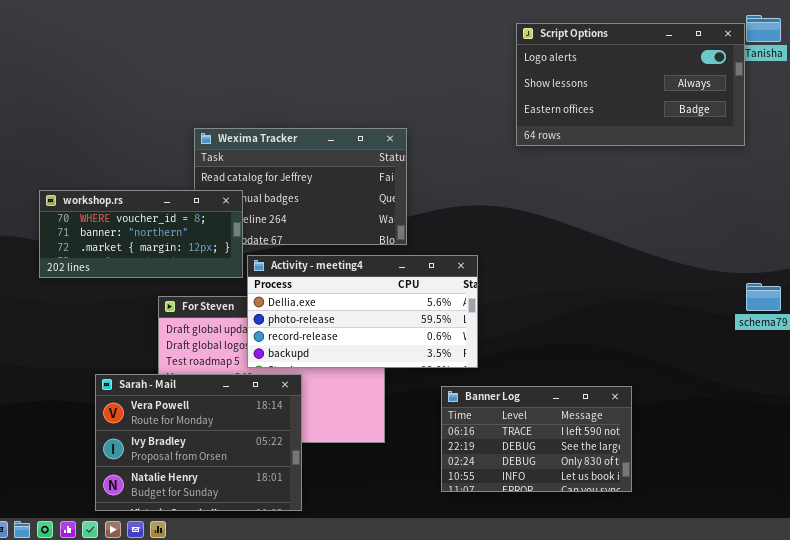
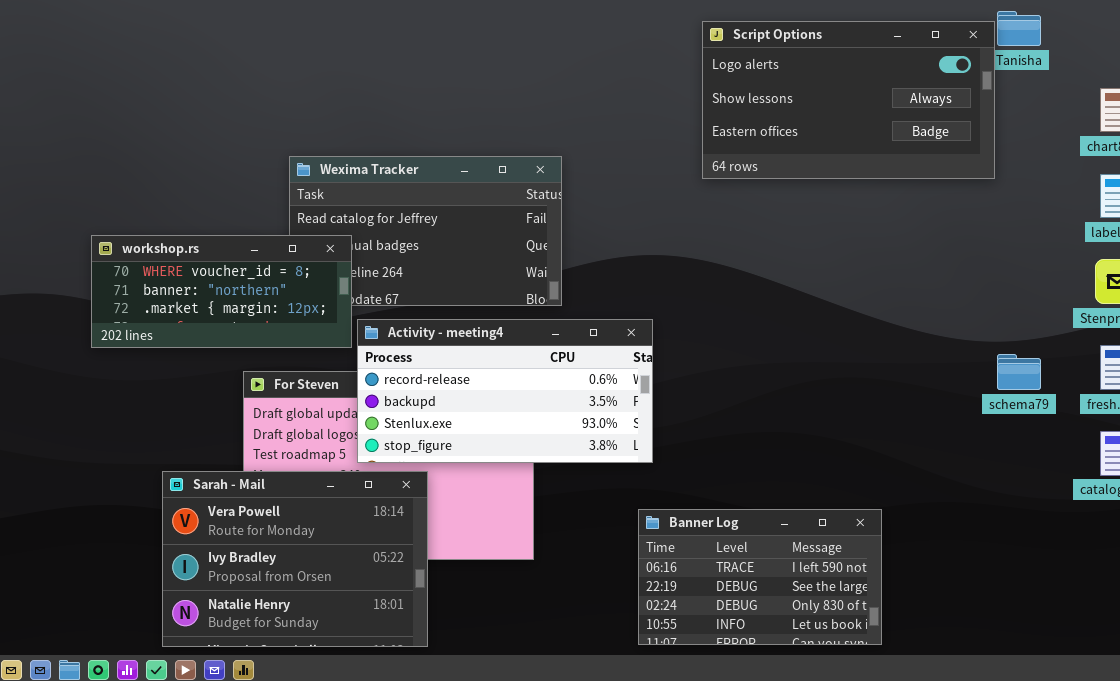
Activity - meeting4: [247,255,478,368] -> [357,319,653,463], scrolled down 2 rows
Banner Log: [441,386,632,492] -> [638,509,882,645], moved

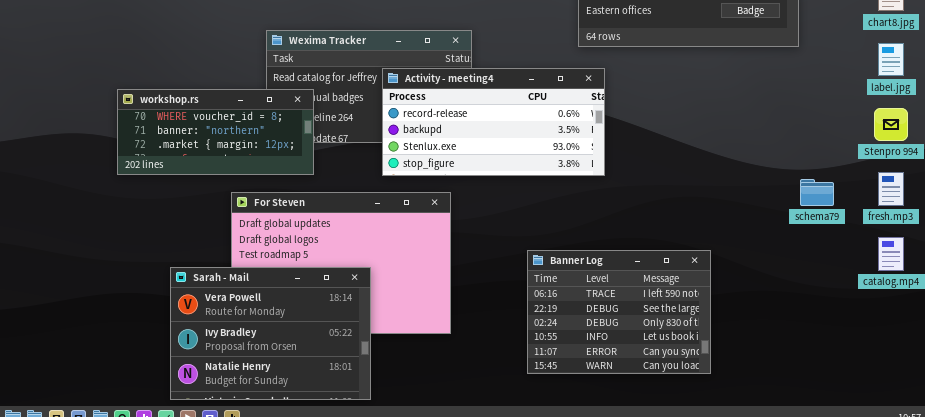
Activity - meeting4: [357,319,653,463] -> [382,68,605,176], moved
Banner Log: [638,509,882,645] -> [527,250,711,374], moved, resized

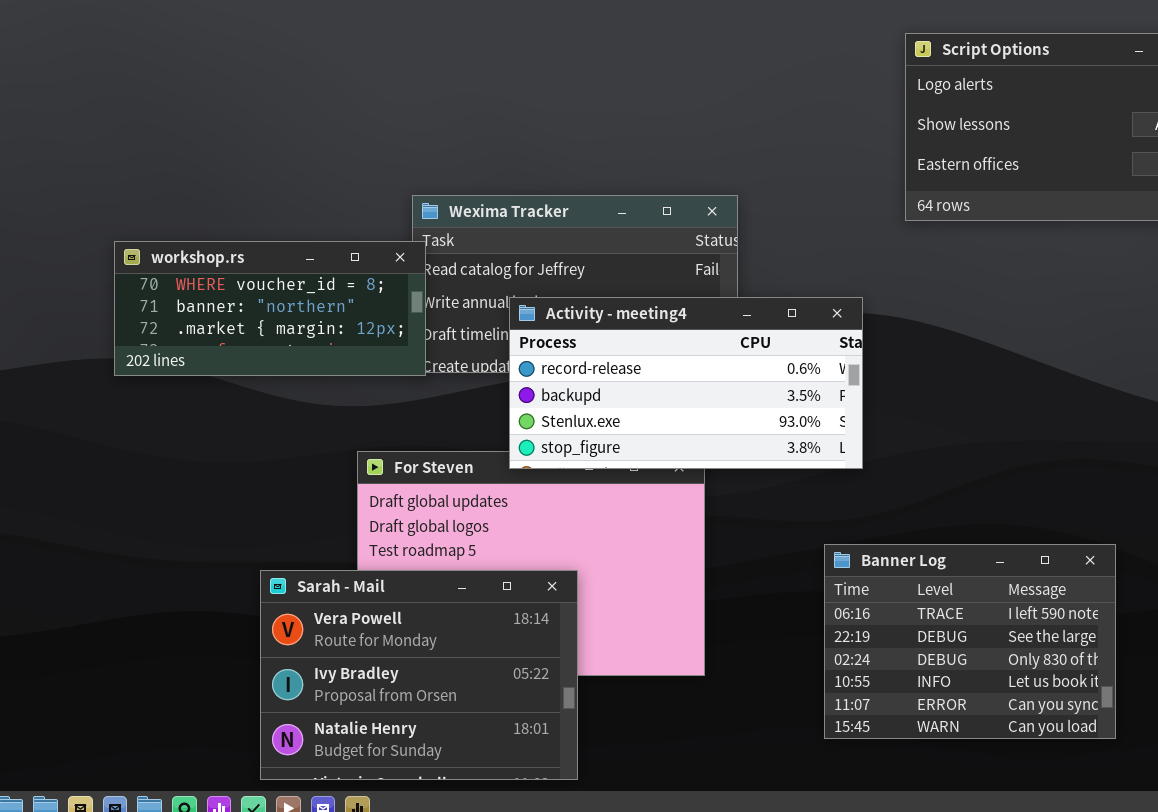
Activity - meeting4: [382,68,605,176] -> [509,297,863,469], moved
workshop.rs: [117,89,314,175] -> [114,241,426,376], moved

